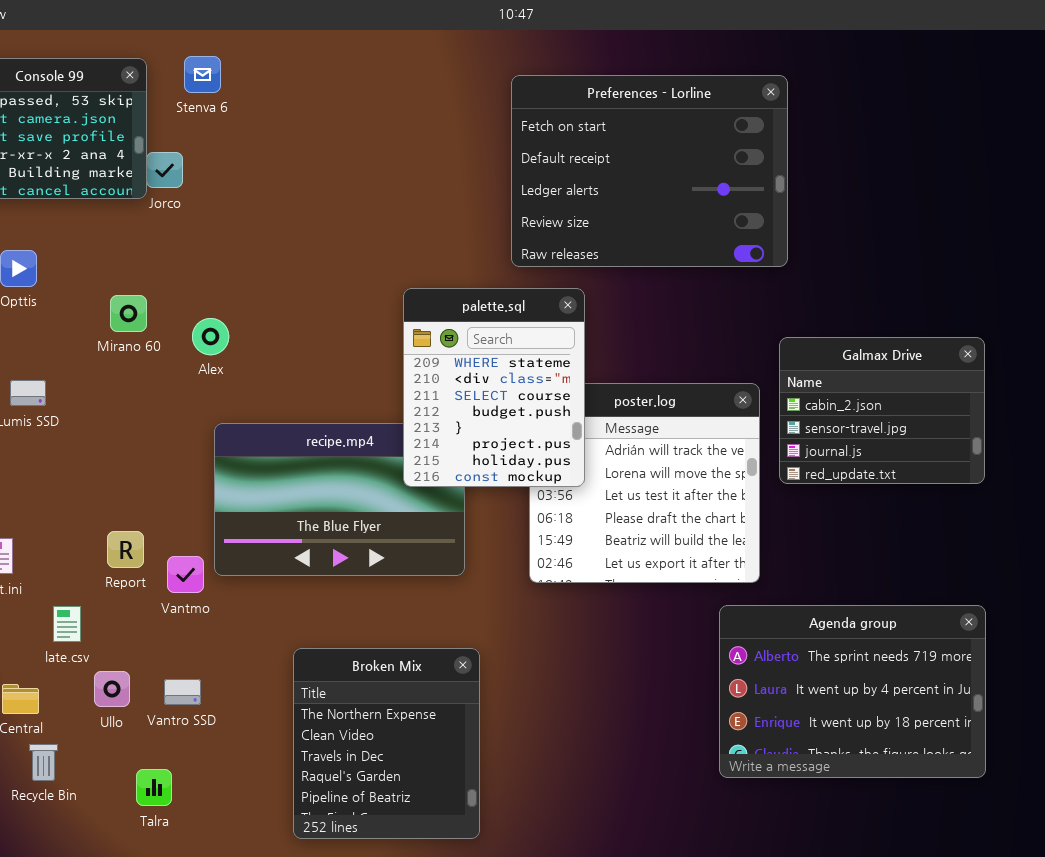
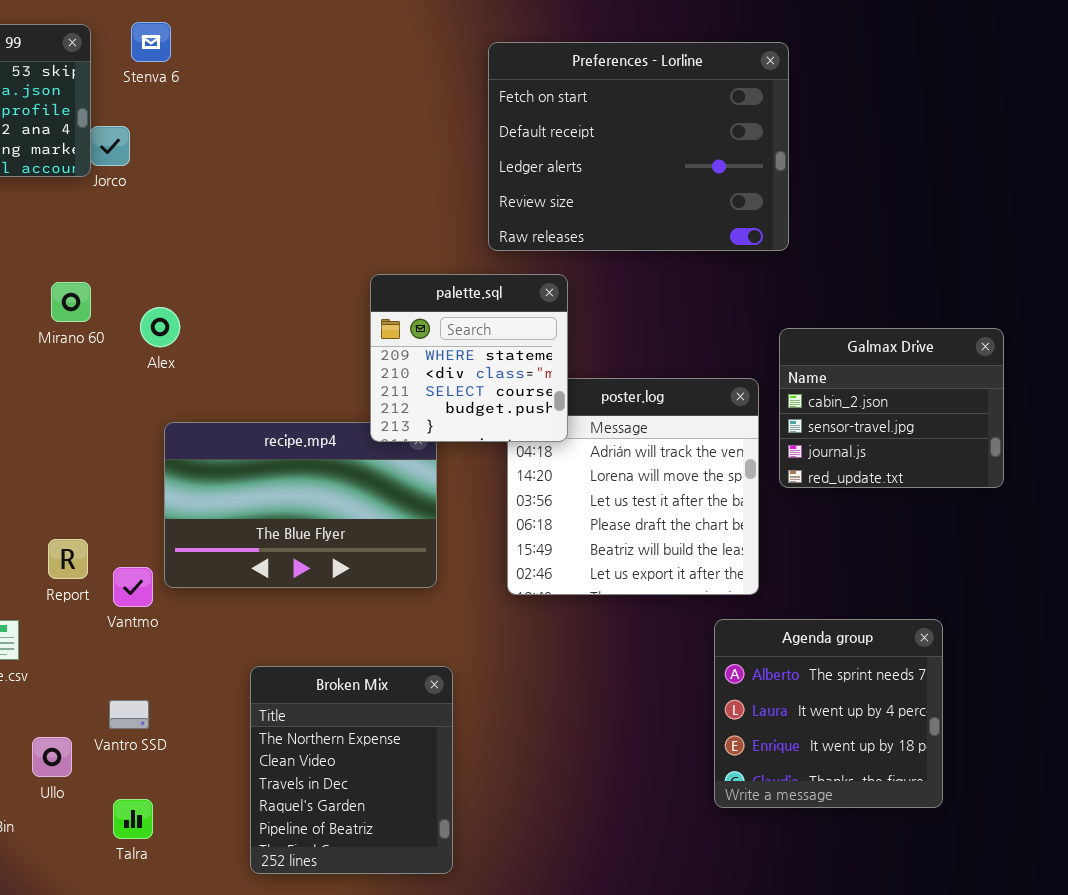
palette.sql: [403,288,585,487] -> [370,274,568,442], resized
Agenda group: [719,605,986,778] -> [714,619,943,808], resized
Ullo: [94,671,130,707] -> [32,737,72,777], moved
Talra: [136,769,172,806] -> [113,799,153,839], moved

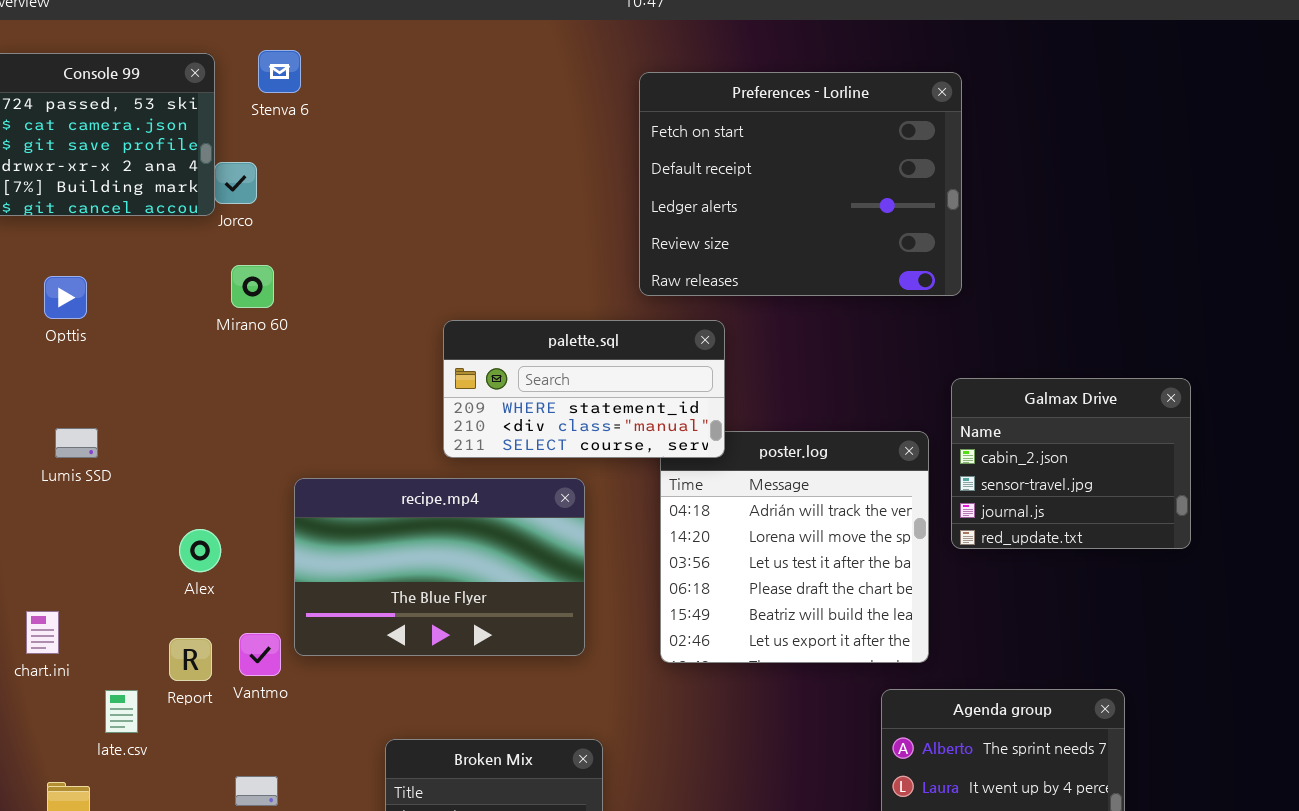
palette.sql: [370,274,568,442] -> [443,320,725,458], resized
Mirano 60: [51,282,91,322] -> [231,265,274,308], moved
Alex: [140,307,180,347] -> [179,529,221,572], moved
Report: [48,539,88,579] -> [169,638,212,681], moved

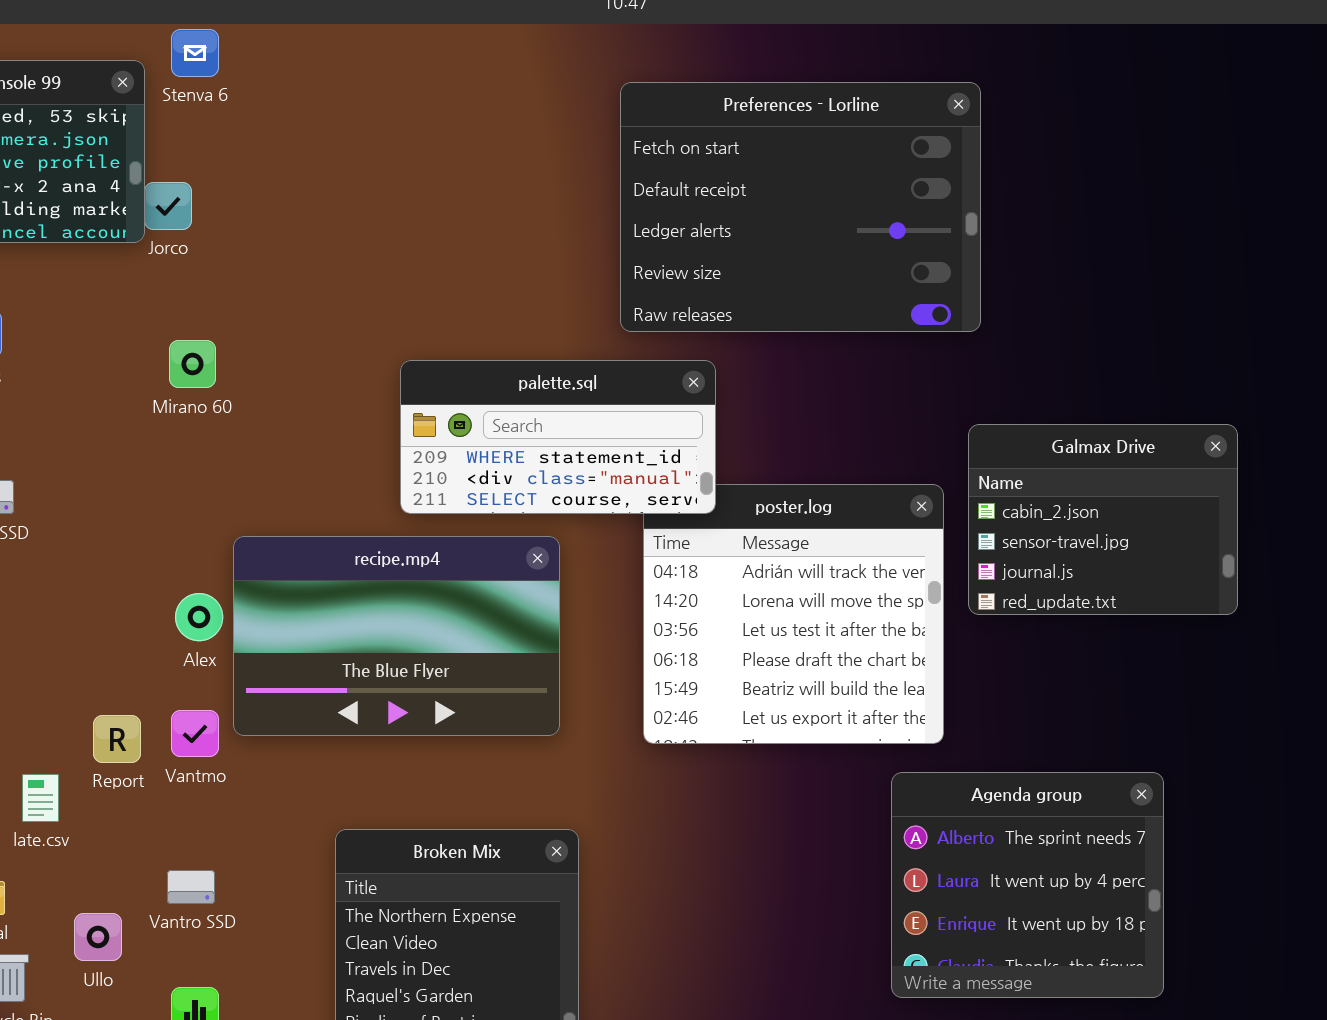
Stenva 6: [258,50,301,93] -> [171,29,219,77], moved
Mirano 60: [231,265,274,308] -> [169,340,216,388], moved
Alex: [179,529,221,572] -> [175,593,223,641], moved

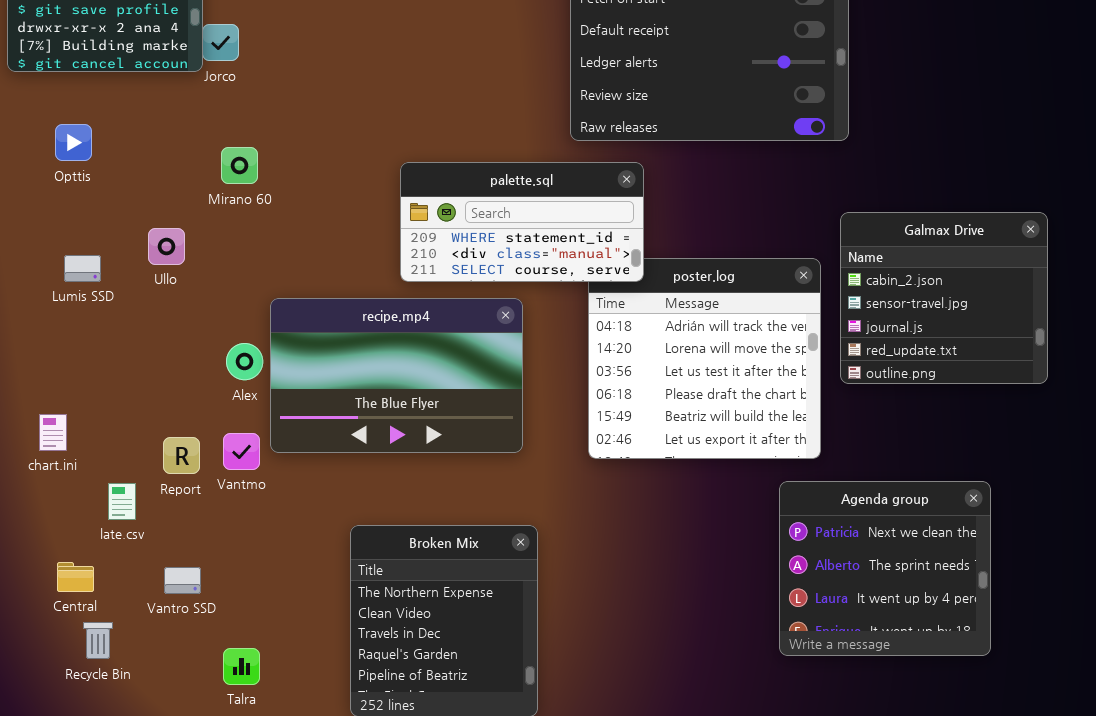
Galmax Drive: [968,424,1238,615] -> [840,212,1048,384], resized
Agenda group: [891,772,1164,998] -> [779,481,991,656], scrolled up 1 row
Vantro SSD: [167,870,215,904] -> [164,567,201,594], moved
Ullo: [74,913,122,961] -> [148,228,185,265], moved

